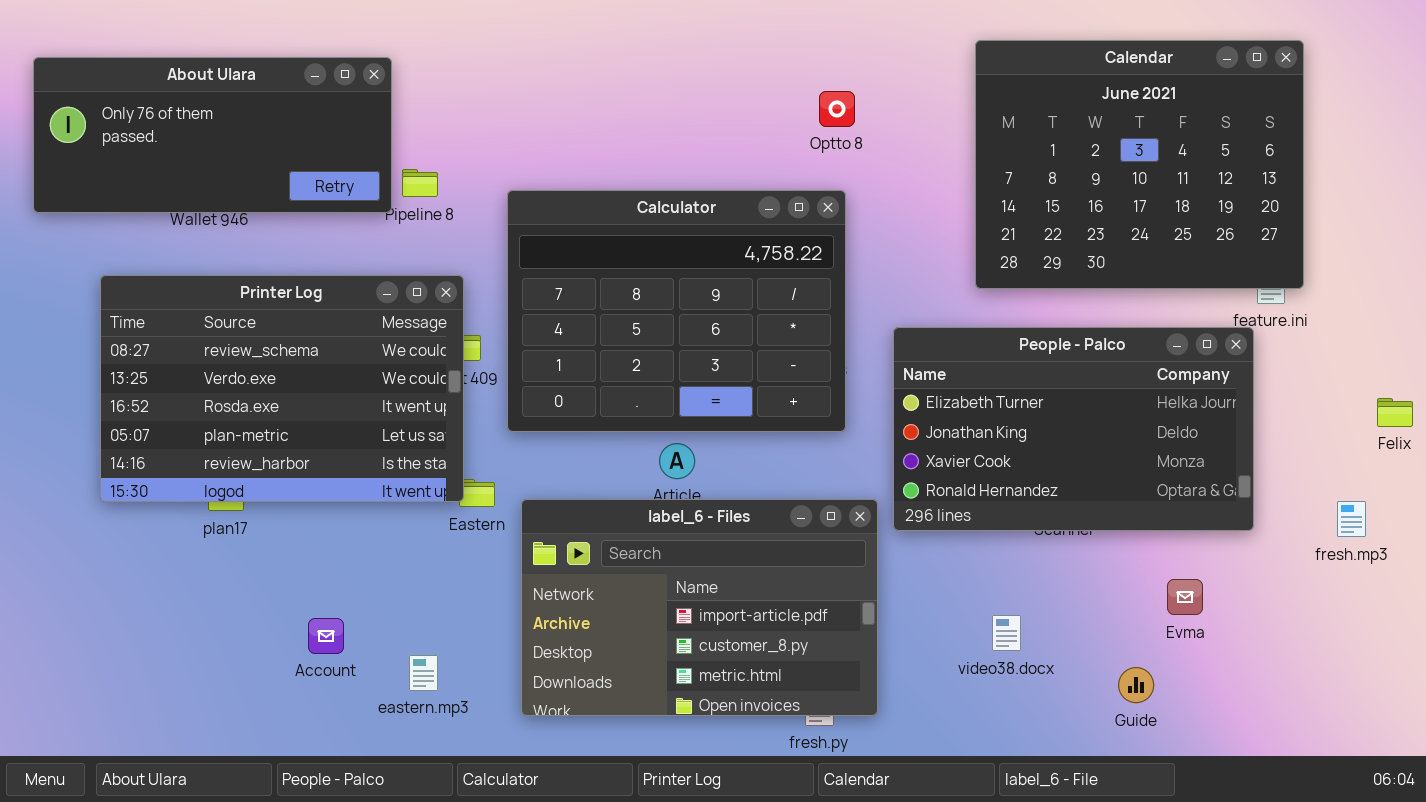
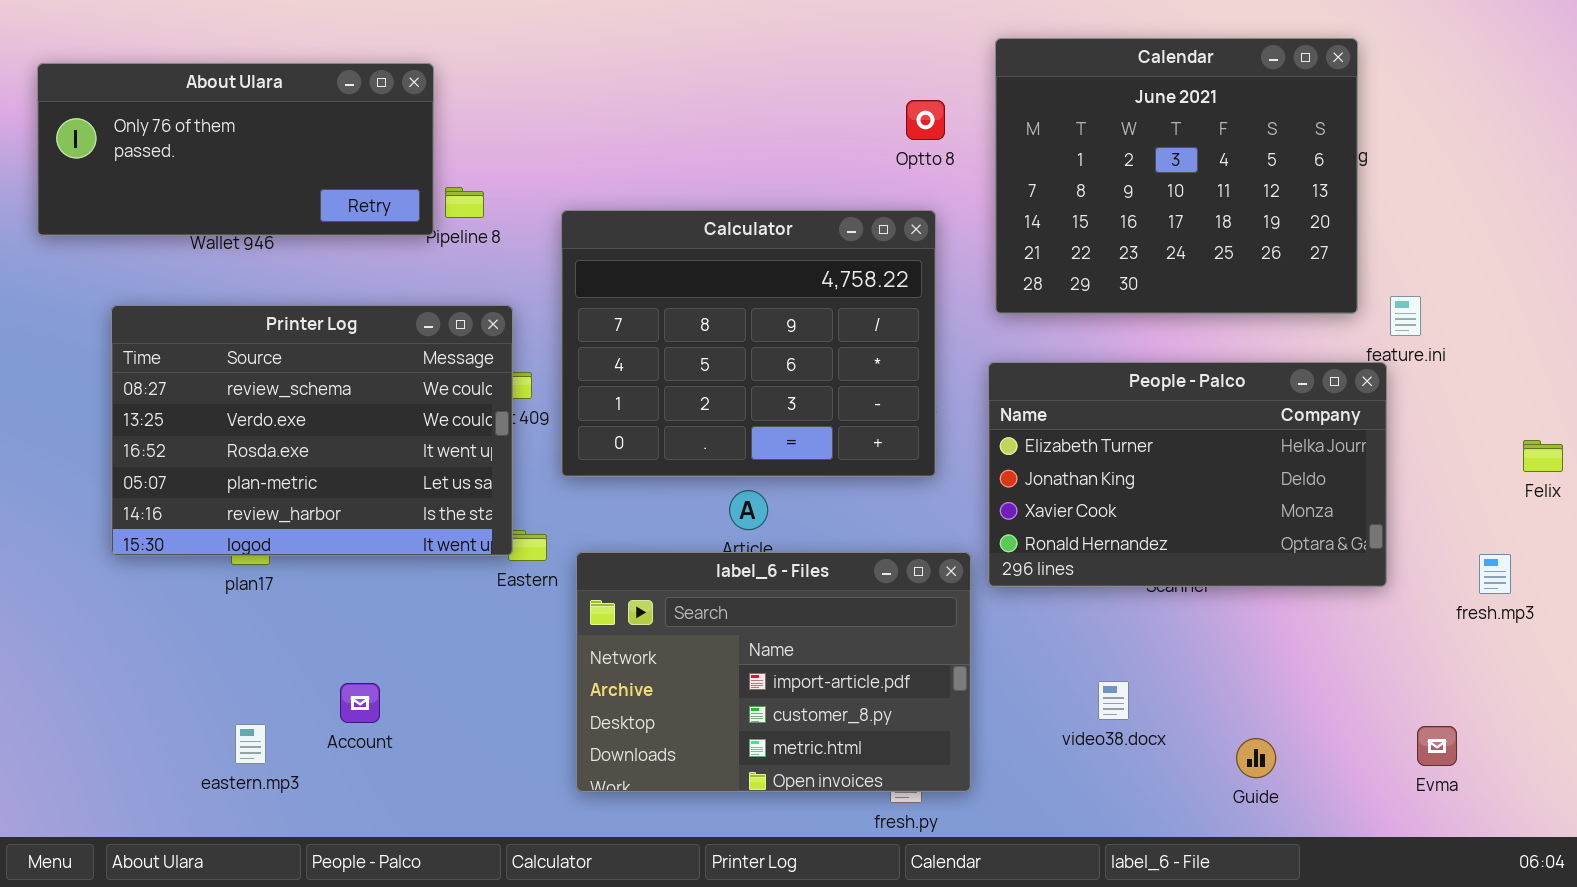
Calendar: [975,40,1304,289] -> [995,38,1358,314], moved
Evma: [1167,579,1203,615] -> [1417,726,1457,766], moved
eastern.mp3: [409,655,438,691] -> [235,724,266,764], moved

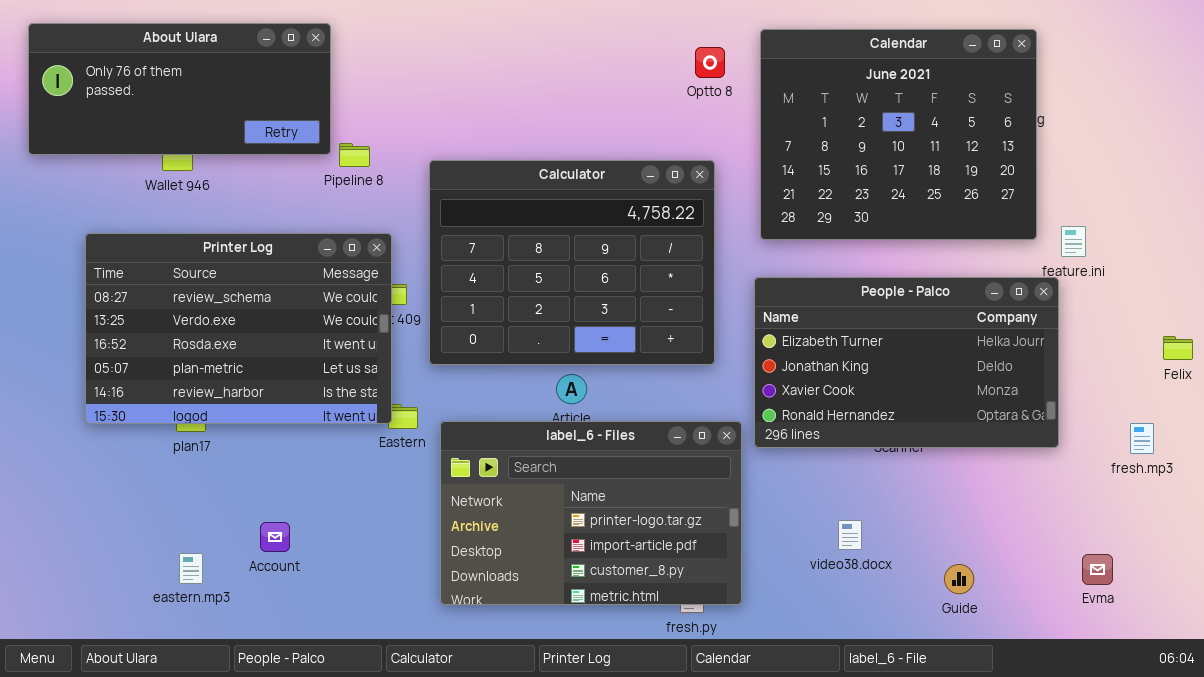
About Ulara: [37,63,434,236] -> [28,23,331,155], moved
Optto 8: [906,100,945,140] -> [695,47,725,78], moved
label_6 - Files: [576,552,971,792] -> [440,421,742,605], scrolled up 1 row

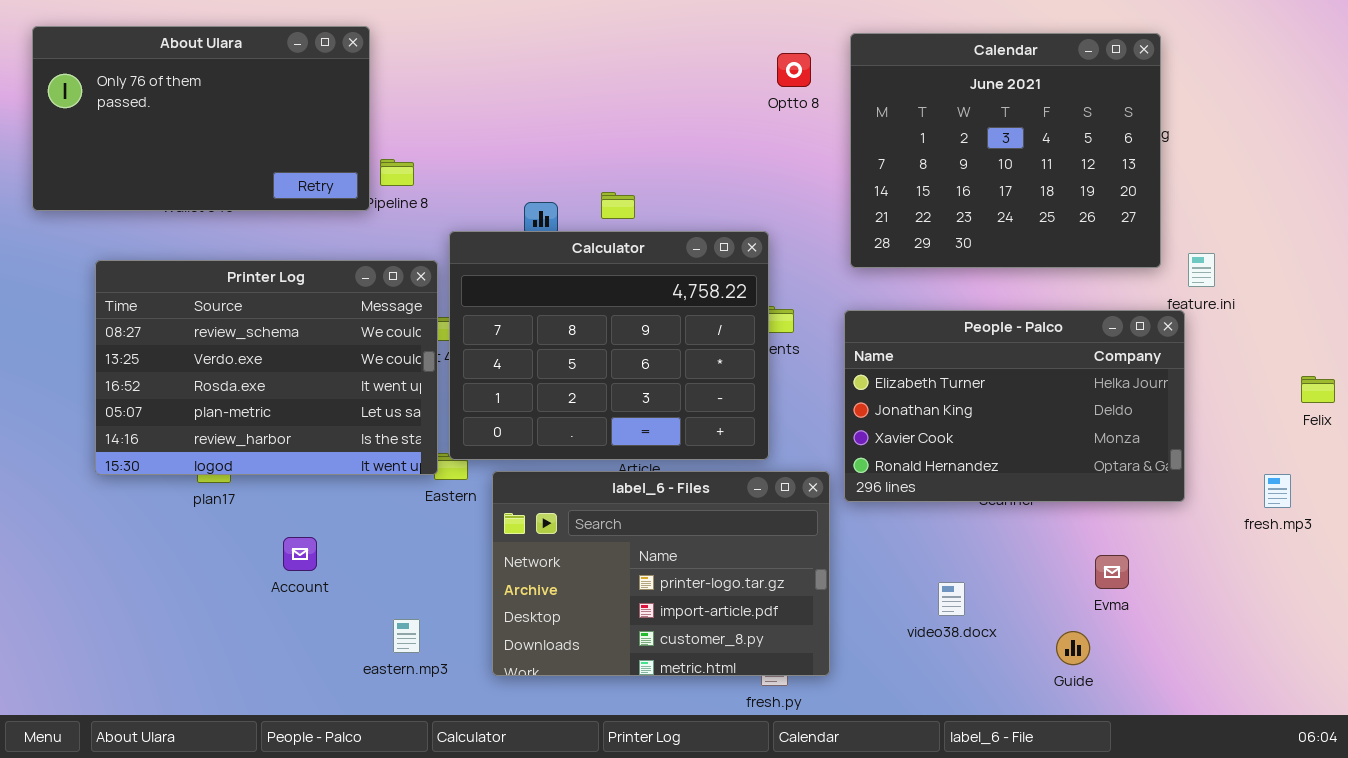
About Ulara: [28,23,331,155] -> [32,26,370,211], resized
Calculator: [429,160,715,365] -> [449,231,769,460], moved
Account: [260,522,290,552] -> [283,537,317,571], moved
eastern.mp3: [179,553,203,584] -> [393,619,420,653], moved
Evma: [1082,554,1113,585] -> [1095,555,1129,589], moved

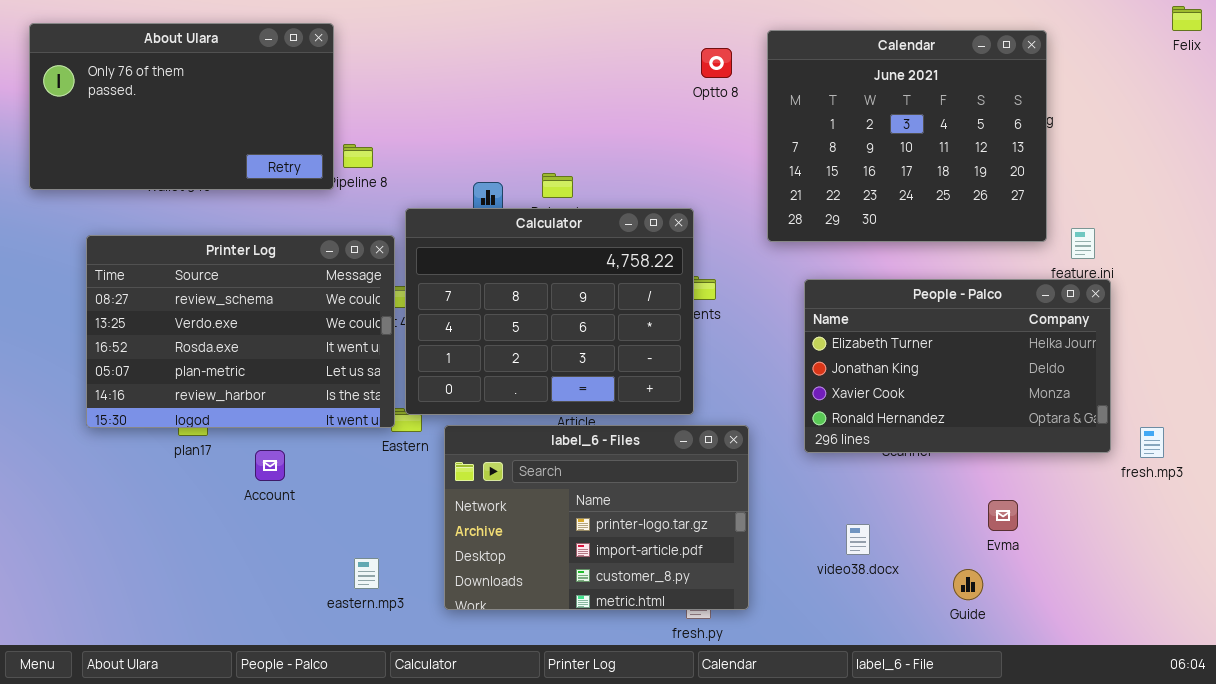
People - Palco: [844,310,1185,502] -> [804,279,1111,453], moved
Felix: [1301,376,1335,403] -> [1172,6,1202,31], moved
Account: [283,537,317,571] -> [255,450,285,481], moved

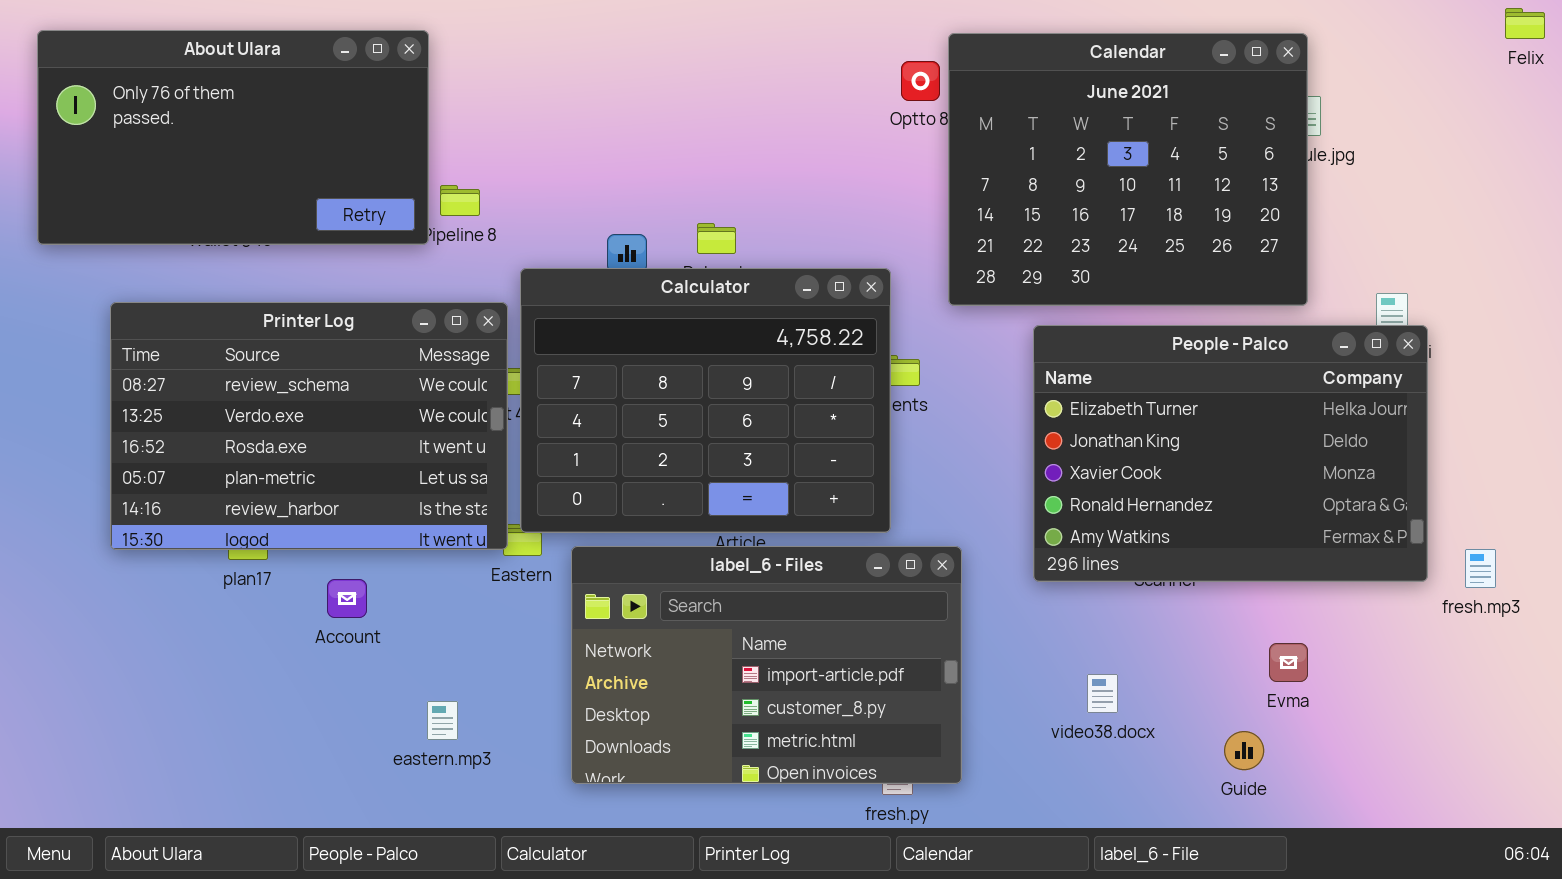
Calendar: [767,30,1047,242] -> [948,33,1308,306], moved
People - Palco: [804,279,1111,453] -> [1033,325,1428,582], resized
label_6 - Files: [444,425,749,610] -> [571,546,962,784], scrolled down 1 row
eastern.mp3: [354,558,379,589] -> [427,701,458,740], moved

